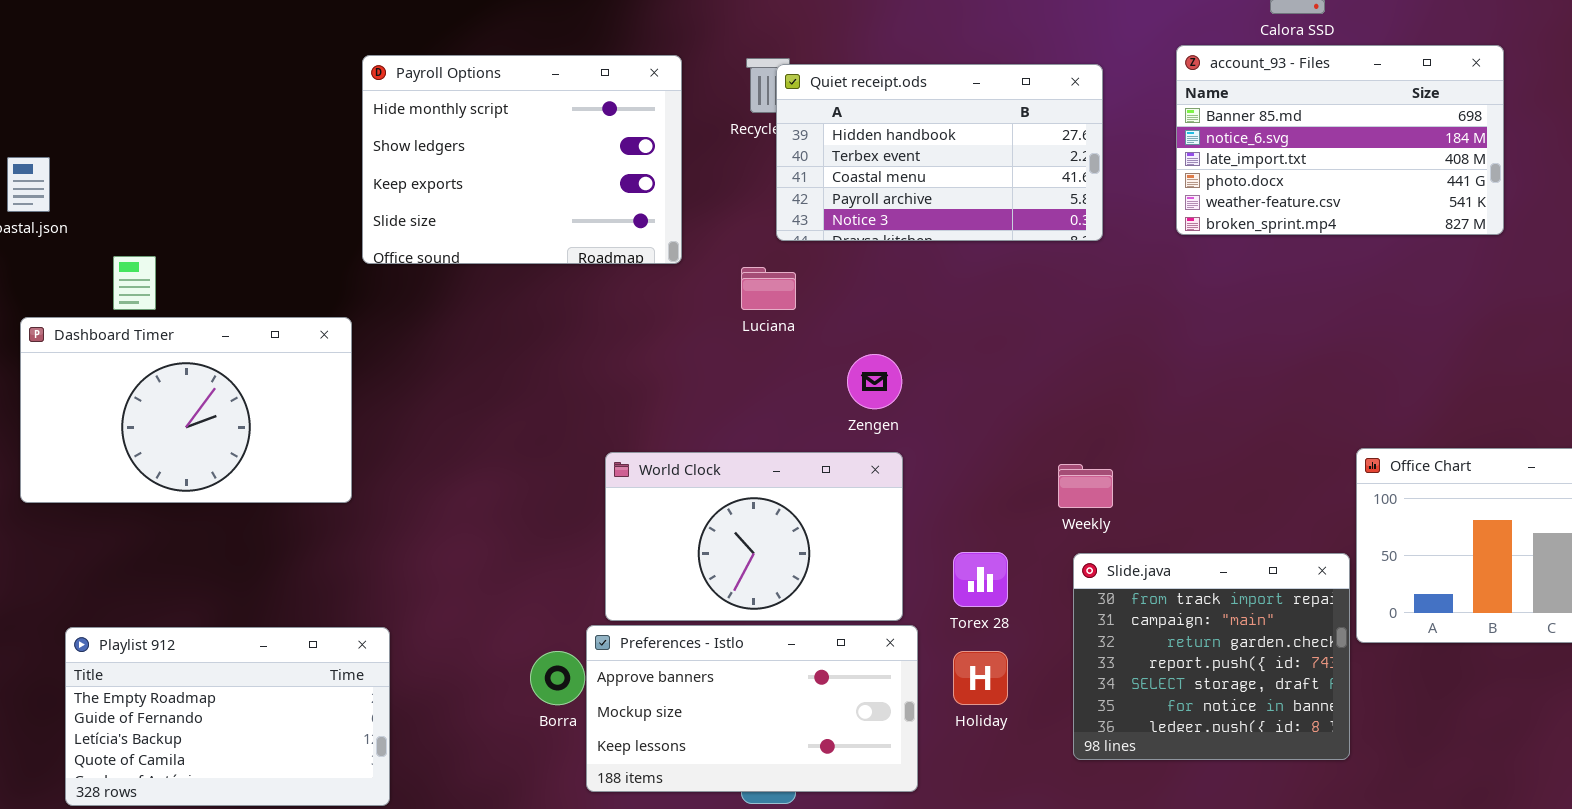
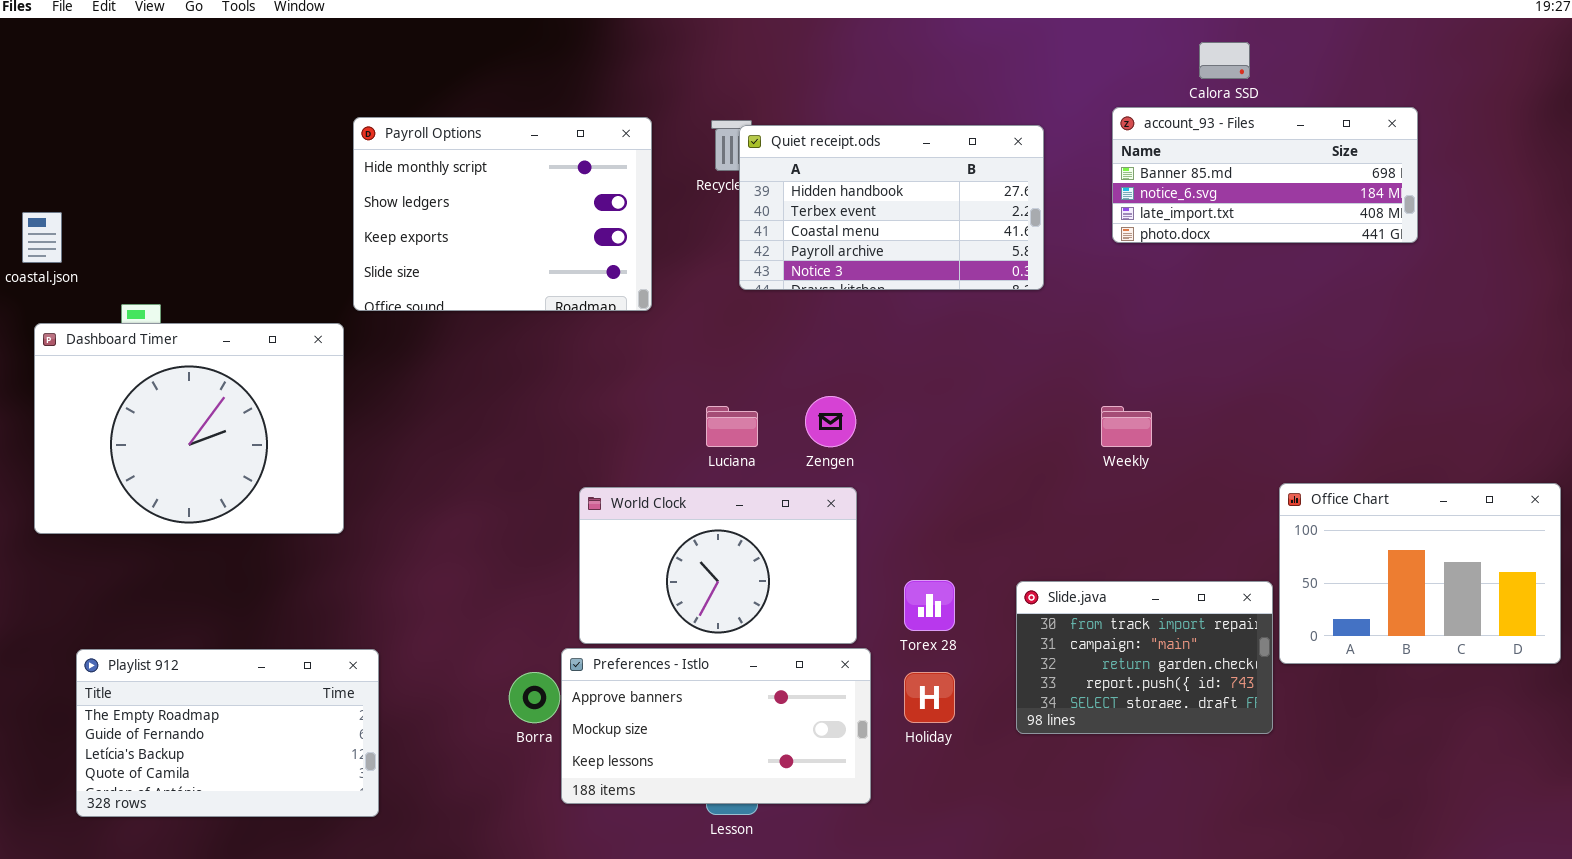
account_93 - Files: [1176,45,1504,235] -> [1112,107,1418,243], resized
Luciana: [741,267,796,310] -> [706,406,758,447], moved
Dashboard Timer: [20,317,352,503] -> [34,323,344,534], resized
Weekly: [1058,464,1113,508] -> [1101,406,1152,447], moved
Slide.java: [1073,553,1350,760] -> [1016,581,1273,734], resized

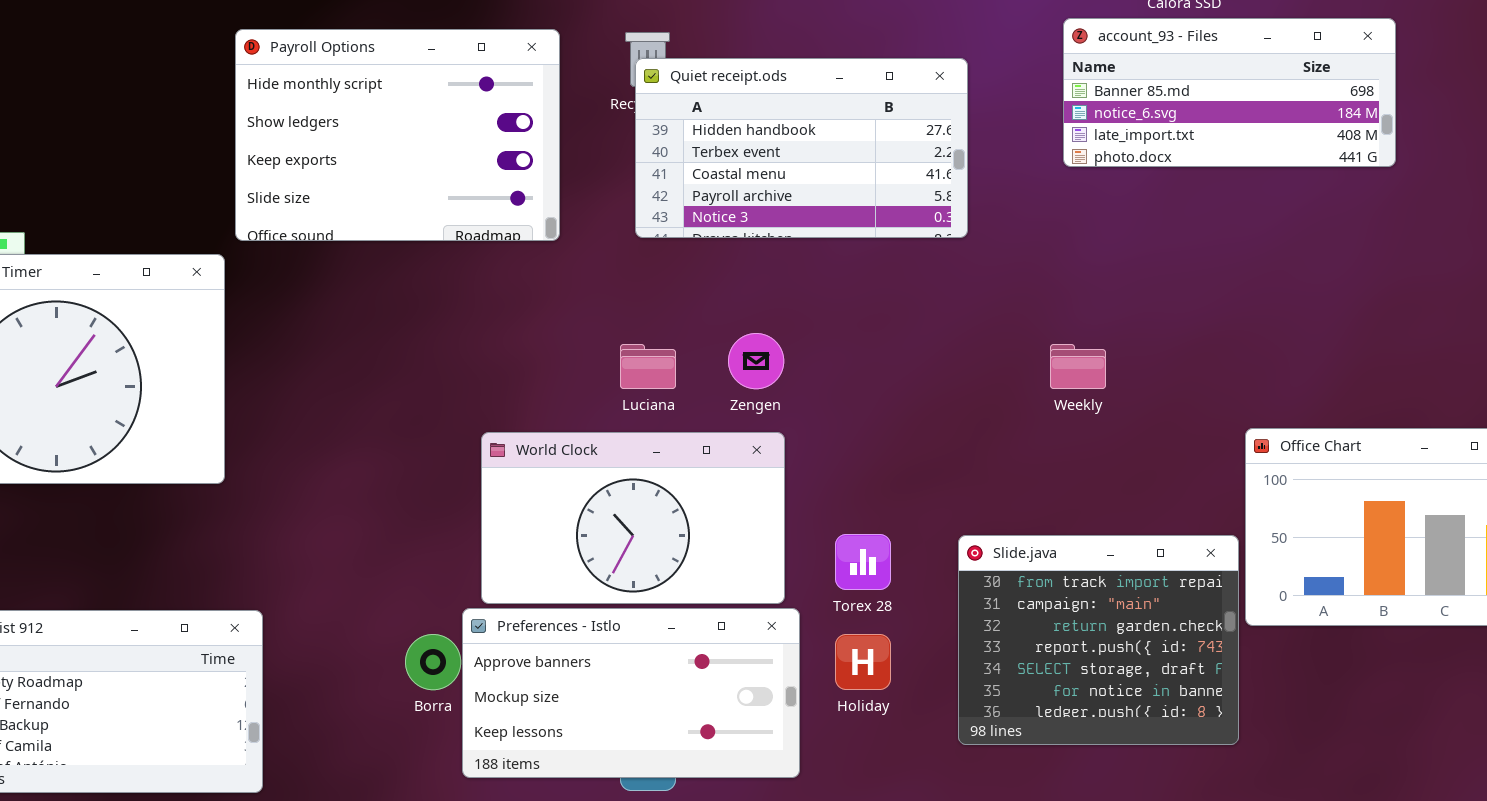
Quiet receipt.ods: [739,125,1044,290] -> [635,58,968,238], moved
Slide.java: [1016,581,1273,734] -> [958,535,1239,745], resized

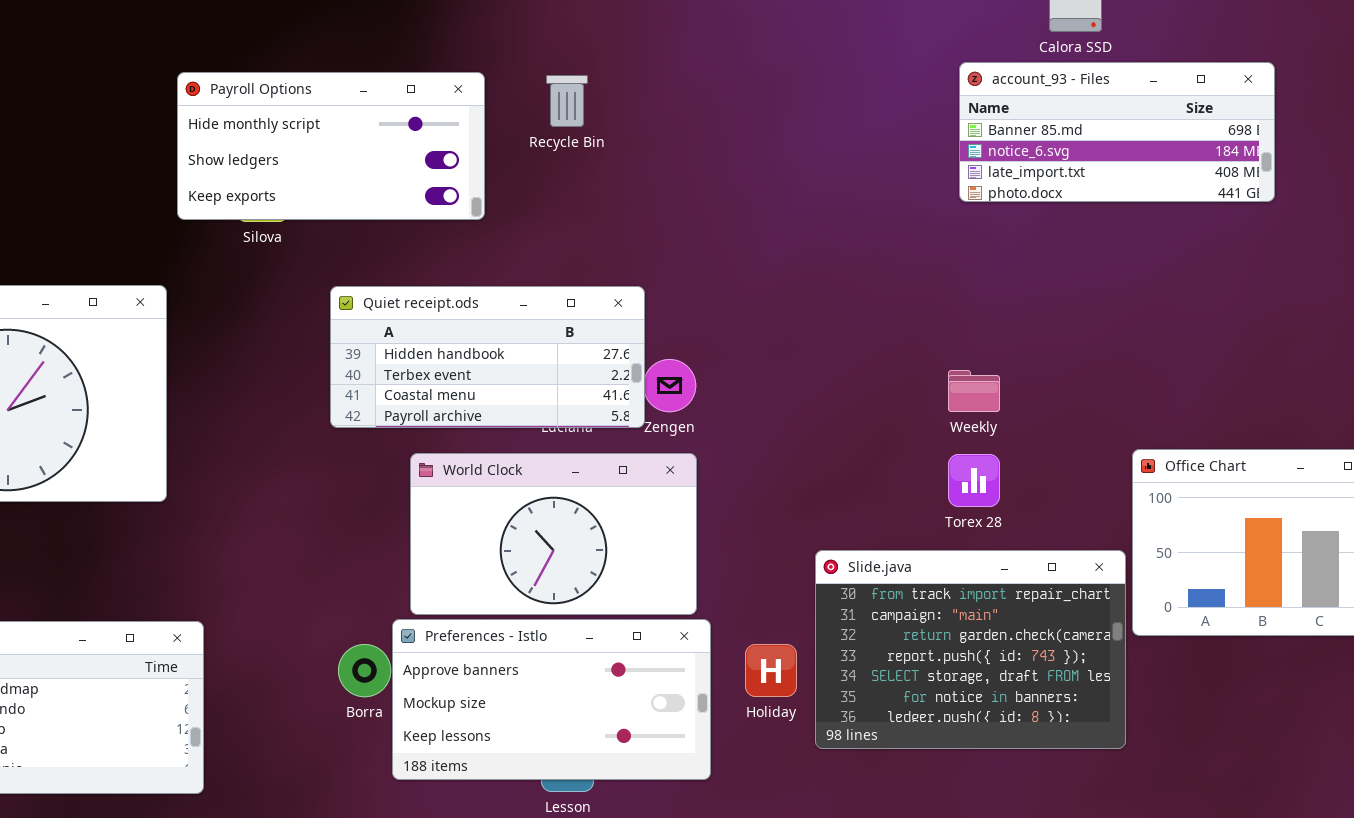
Payroll Options: [235,29,560,241] -> [177,72,485,220], resized
Quiet receipt.ods: [635,58,968,238] -> [330,286,645,428], moved, resized
Torex 28: [835,534,891,590] -> [948,454,1000,507], moved
Slide.java: [958,535,1239,745] -> [815,550,1126,749], resized

